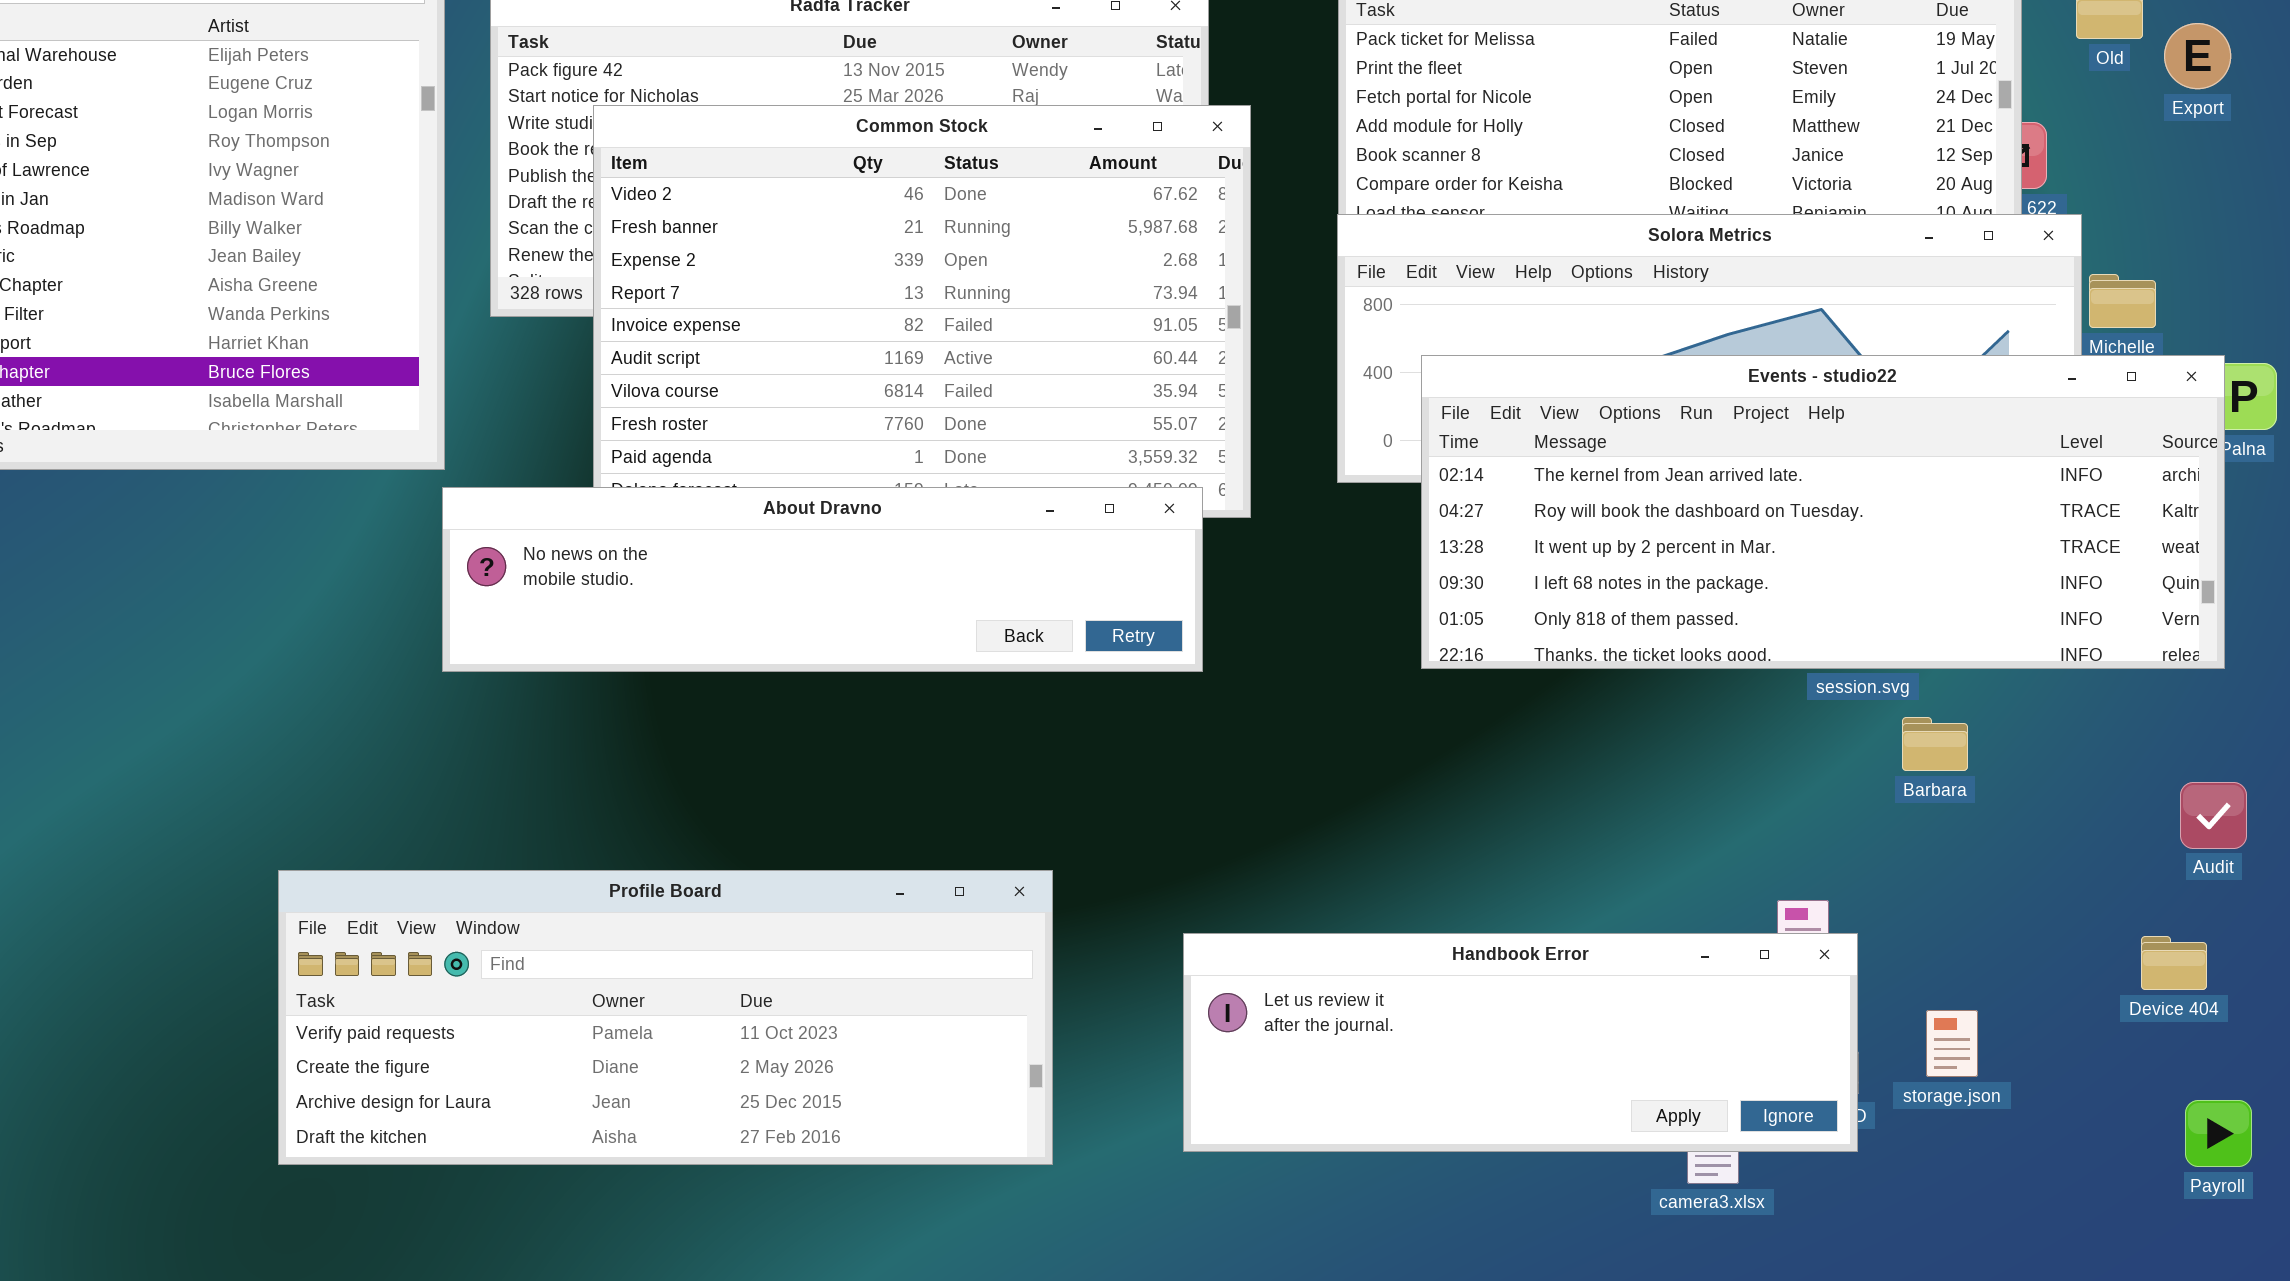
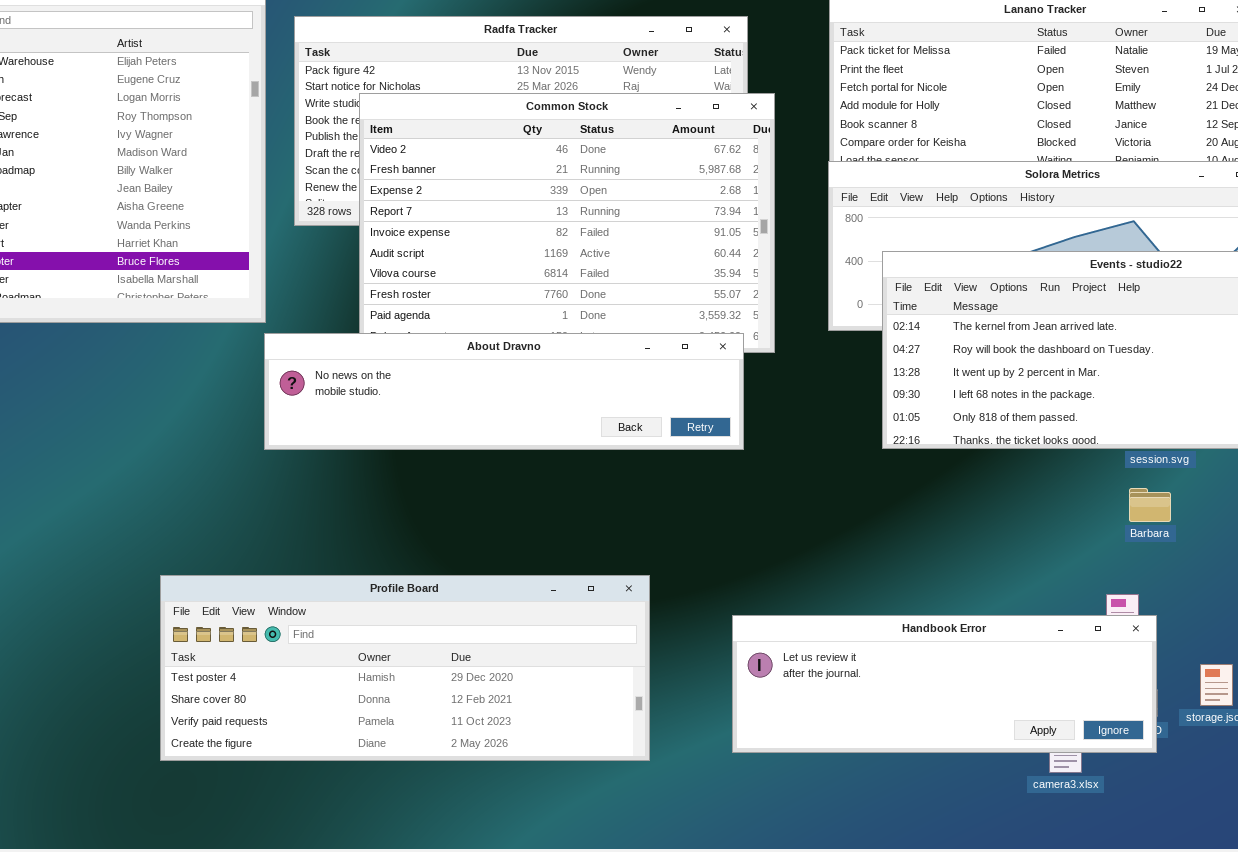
Barbara: [1902,717,1968,771] -> [1129,488,1171,522], moved
Profile Board: [278,870,1053,1165] -> [160,575,650,761], scrolled up 2 rows

